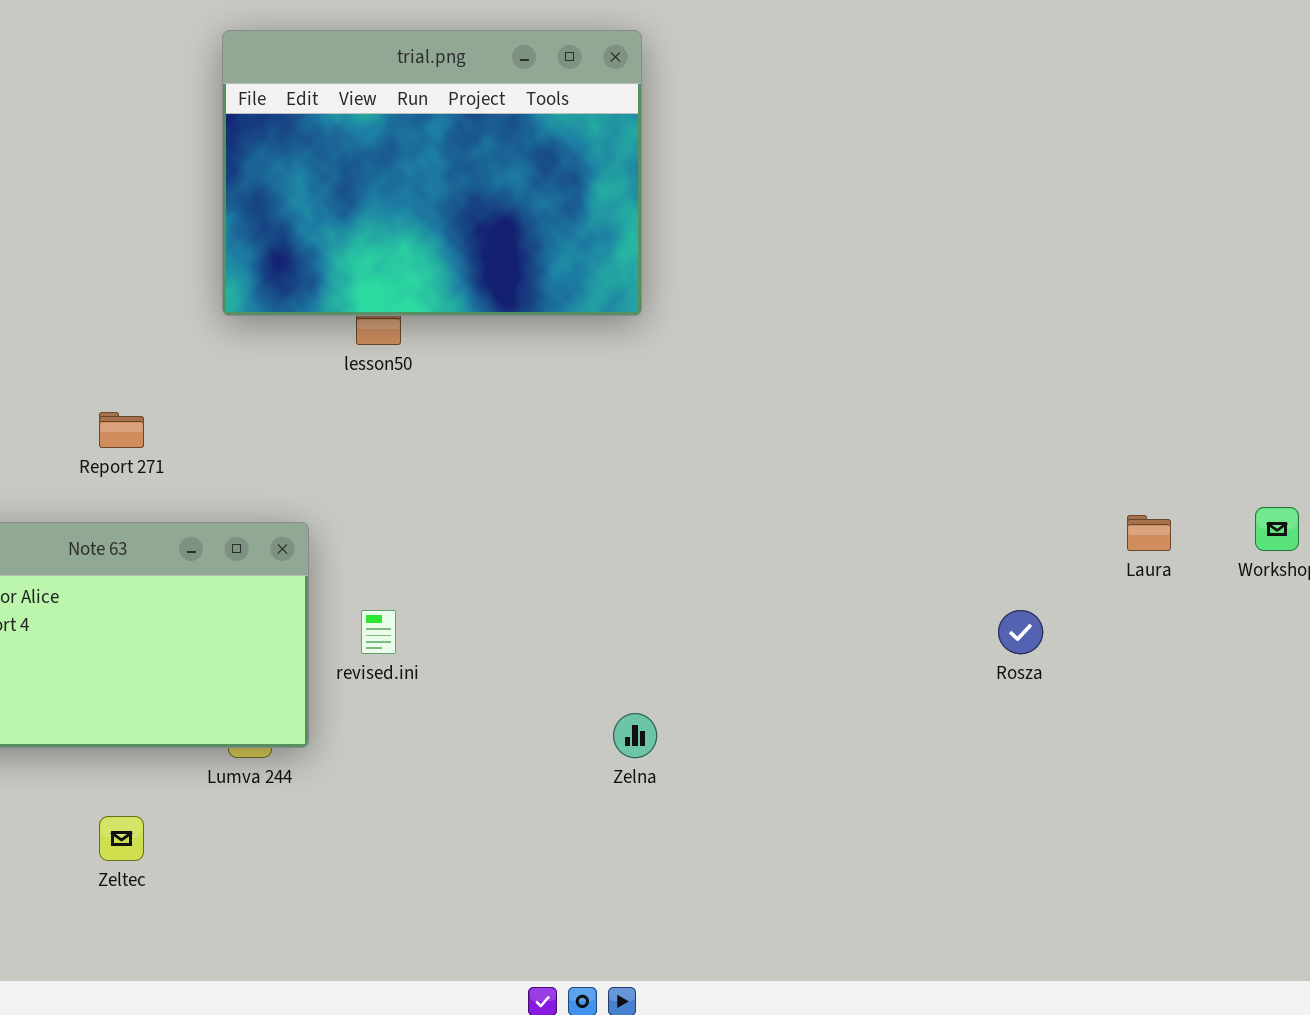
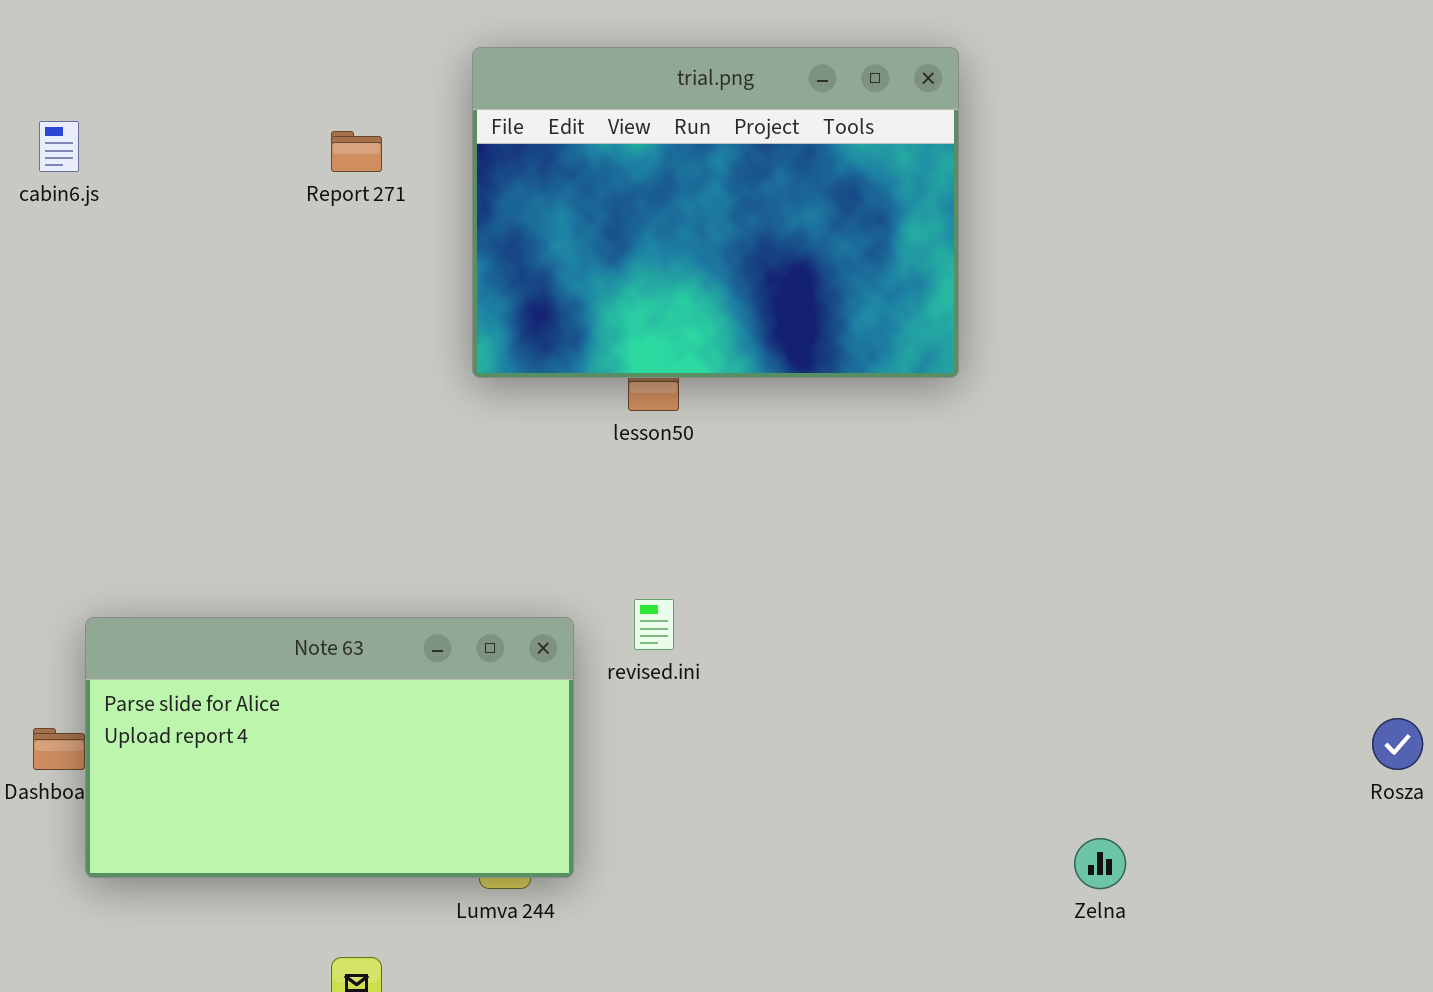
Report 271: [99,412,144,448] -> [331,131,382,172], moved
revised.ini: [361,610,396,654] -> [634,599,674,650], moved
Zelna: [613,713,657,758] -> [1074,838,1126,889], moved

